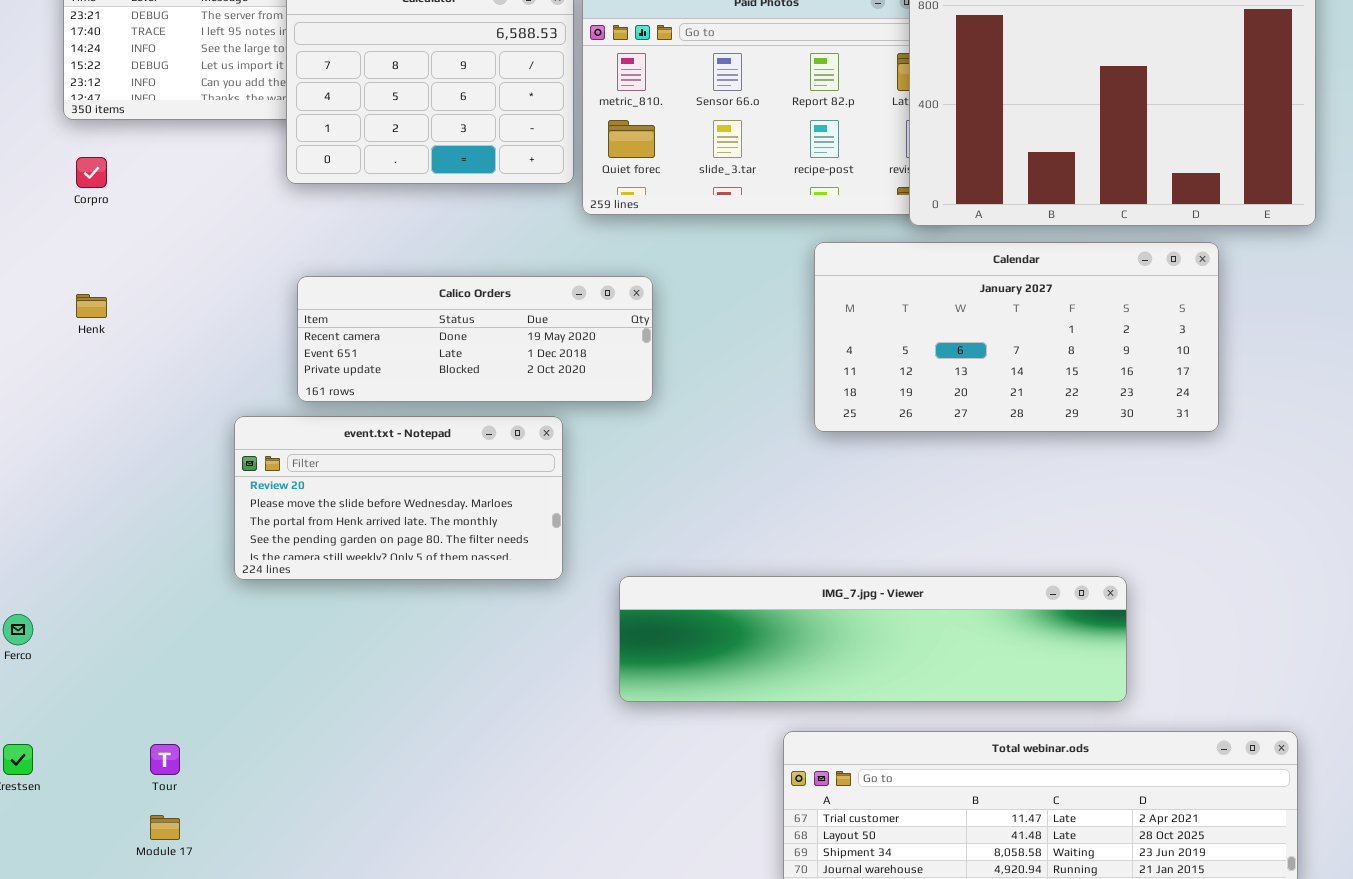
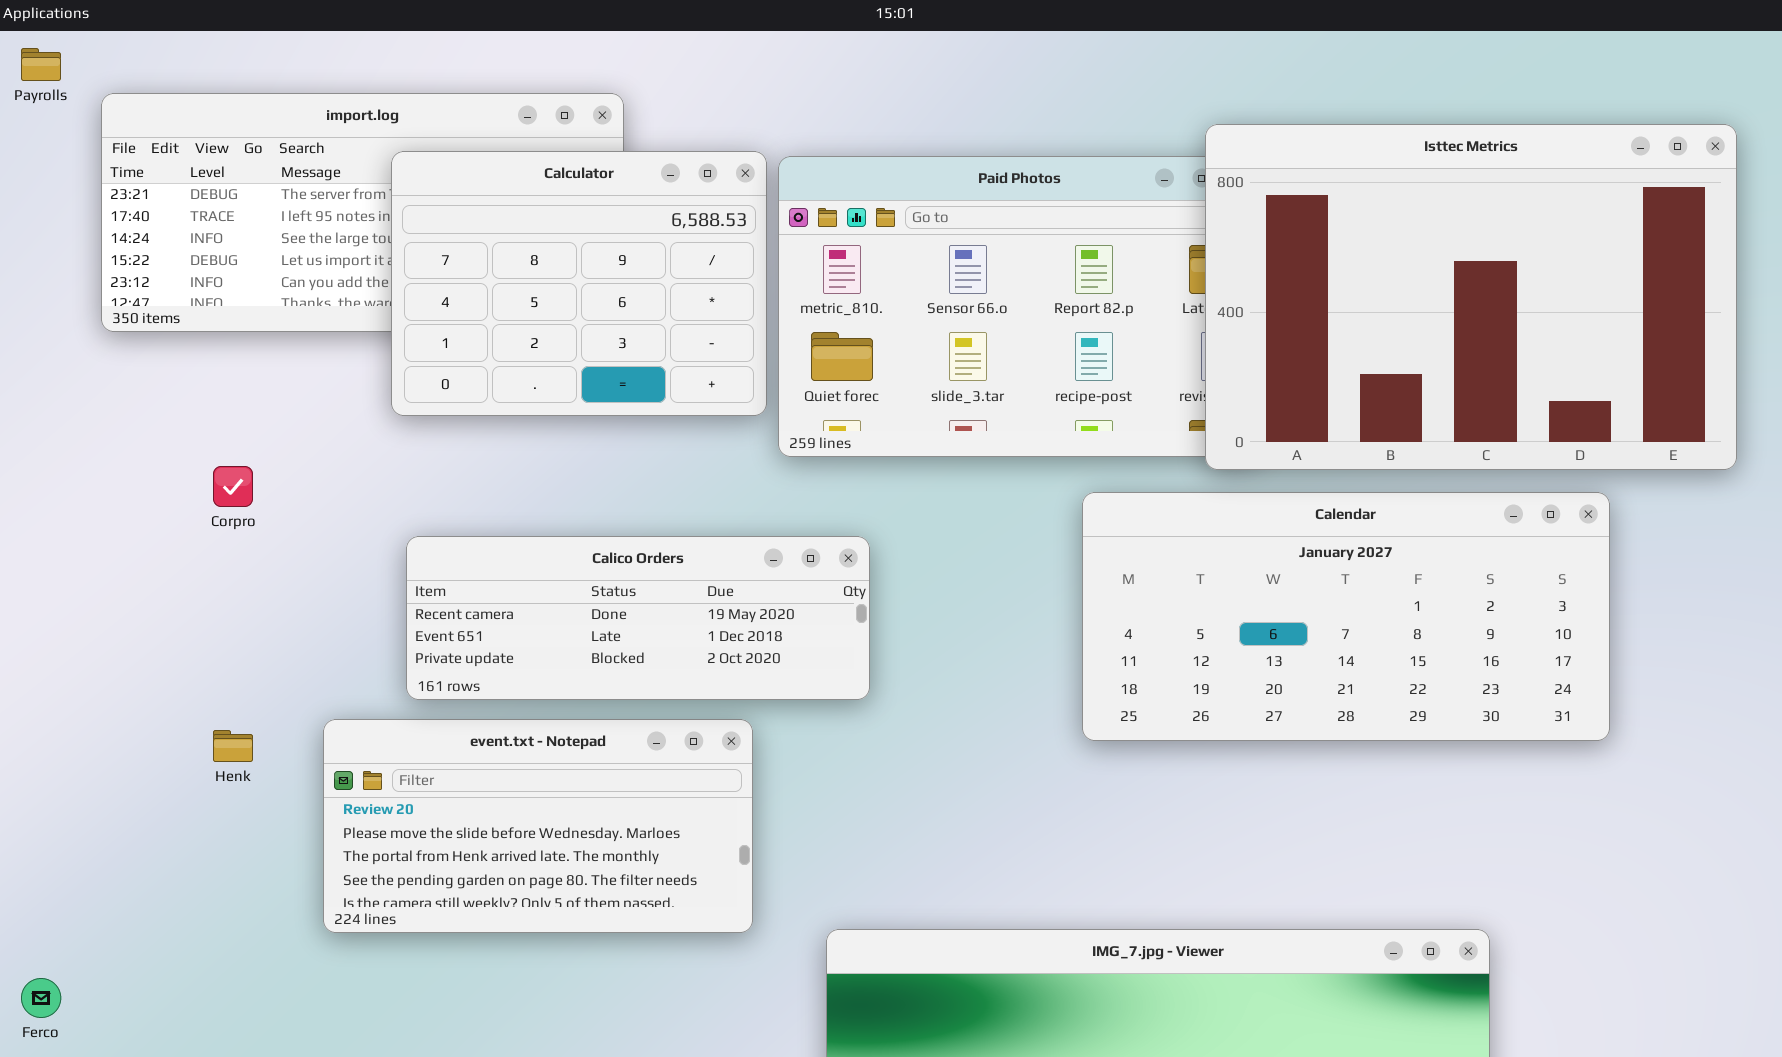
Corpro: [76,157,107,188] -> [213,466,253,507], moved
Henk: [76,294,107,318] -> [213,730,253,762], moved

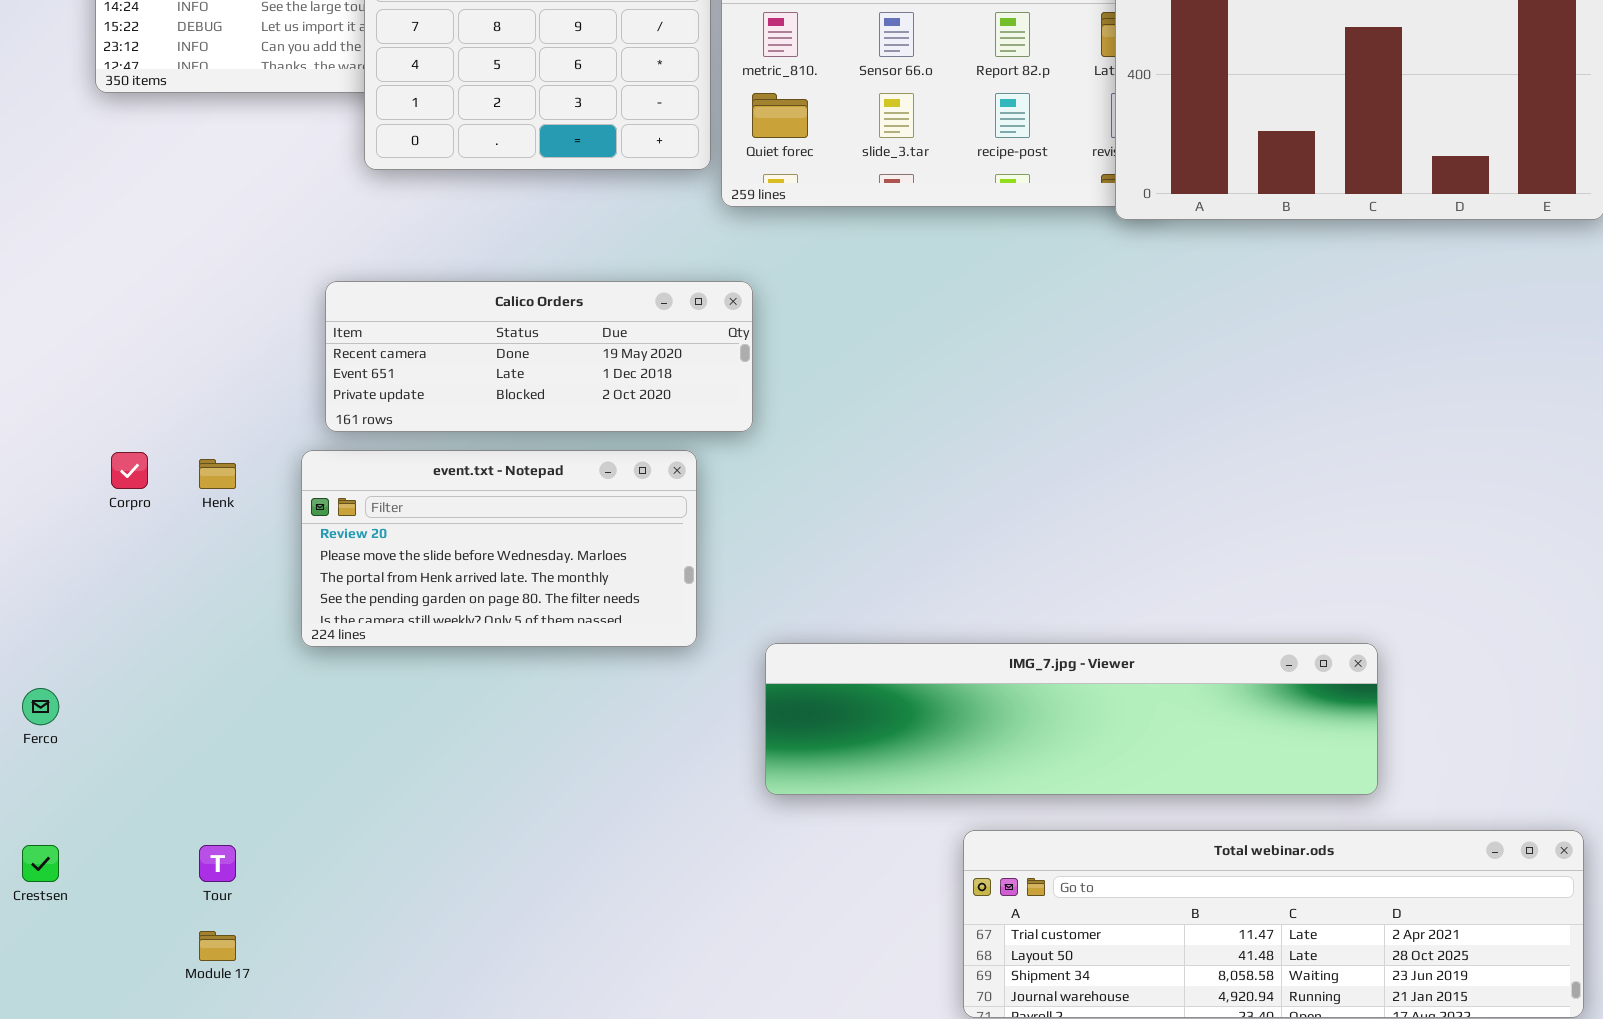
Corpro: [213,466,253,507] -> [111,452,148,489], moved
Calendar: [1082,492,1610,741] -> none, closed
Calico Orders: [406,536,870,700] -> [325,281,753,432], moved

